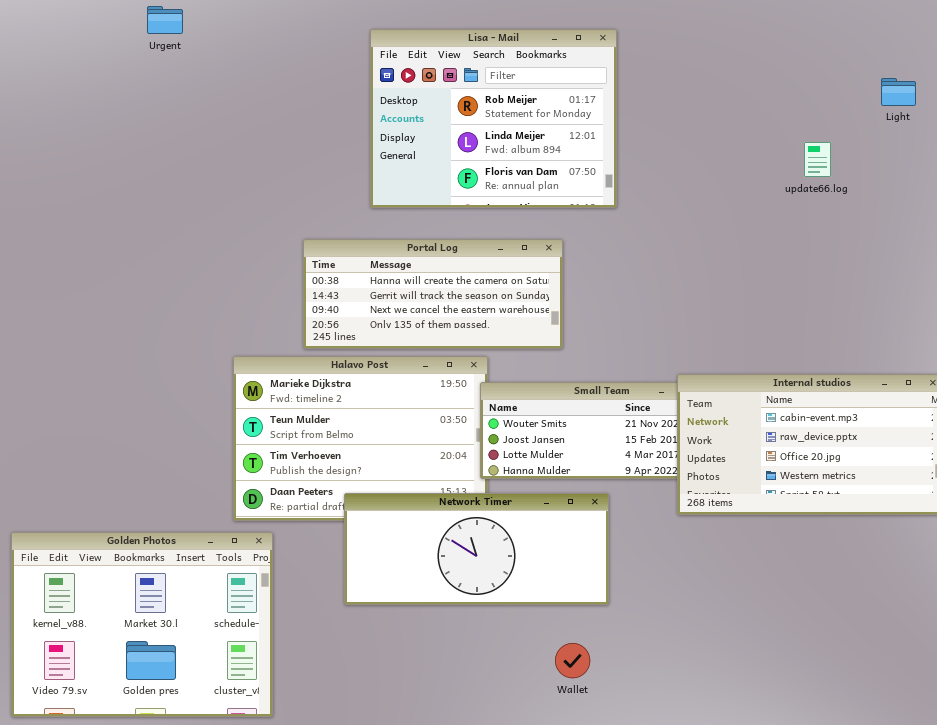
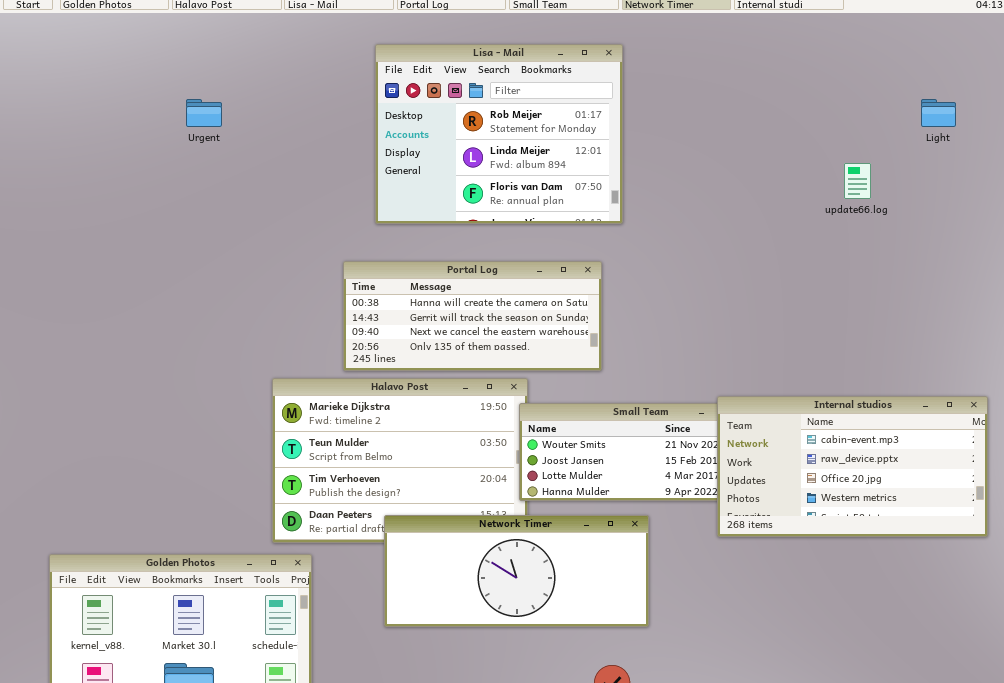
Urgent: [147,6,183,34] -> [186,99,222,127], moved
Lisa - Mail: [370,29,617,208] -> [375,44,623,224], moved

